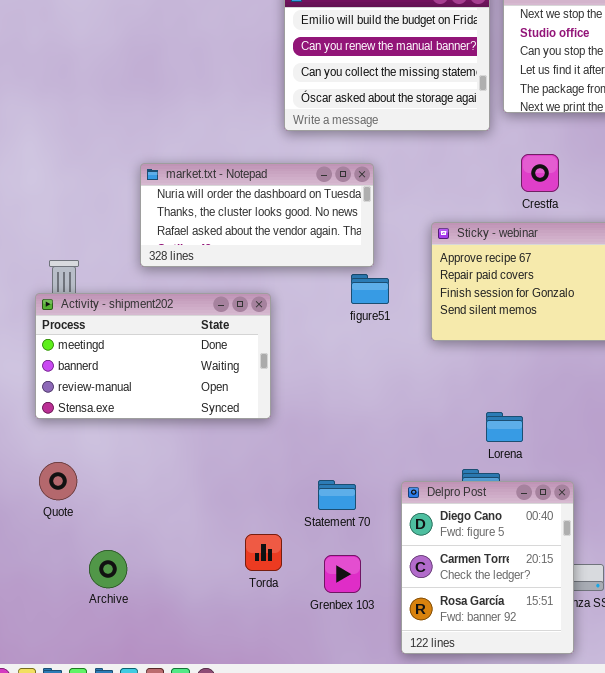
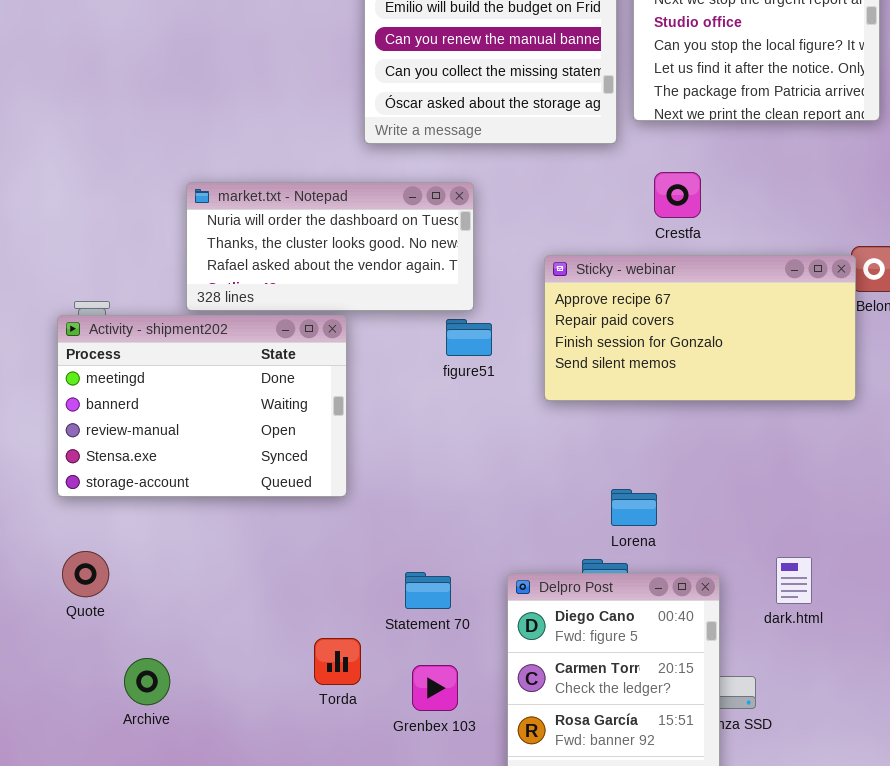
Activity - shipment202: [35,293,271,419] -> [57,315,347,497], resized

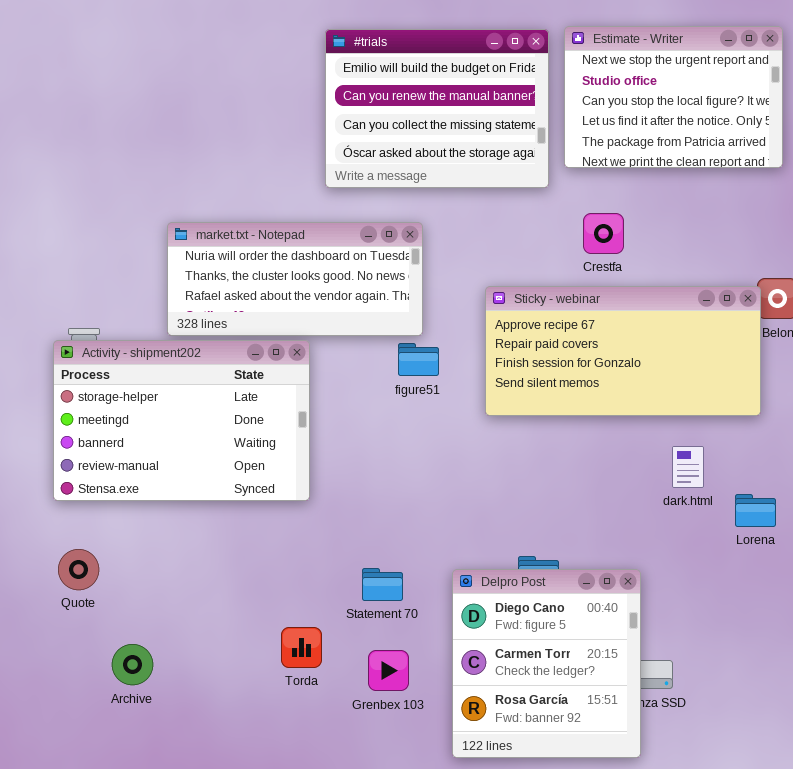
Activity - shipment202: [57,315,347,497] -> [53,340,310,501], scrolled up 1 row
Lorena: [611,489,657,526] -> [735,494,776,527], moved
dark.html: [776,557,812,604] -> [672,446,704,488], moved

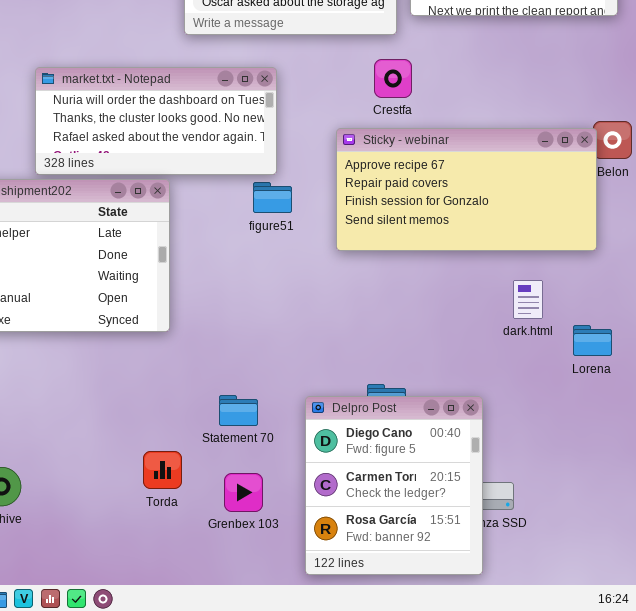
Crestfa: [583,213,624,254] -> [374,59,412,98], moved

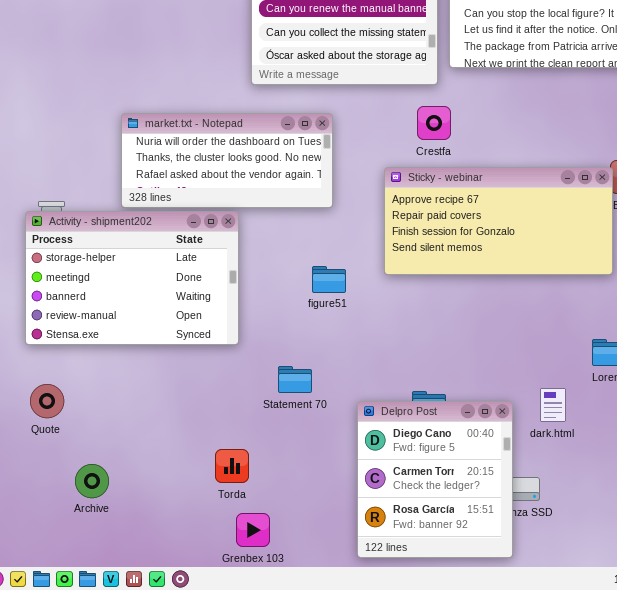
figure51: [253,182,292,213] -> [312,266,346,293], moved
dark.html: [513,280,543,319] -> [540,388,566,422], moved
Statement 70: [219,395,258,426] -> [278,366,312,393], moved
Grenbex 103: [224,473,263,512] -> [236,513,270,547], moved

